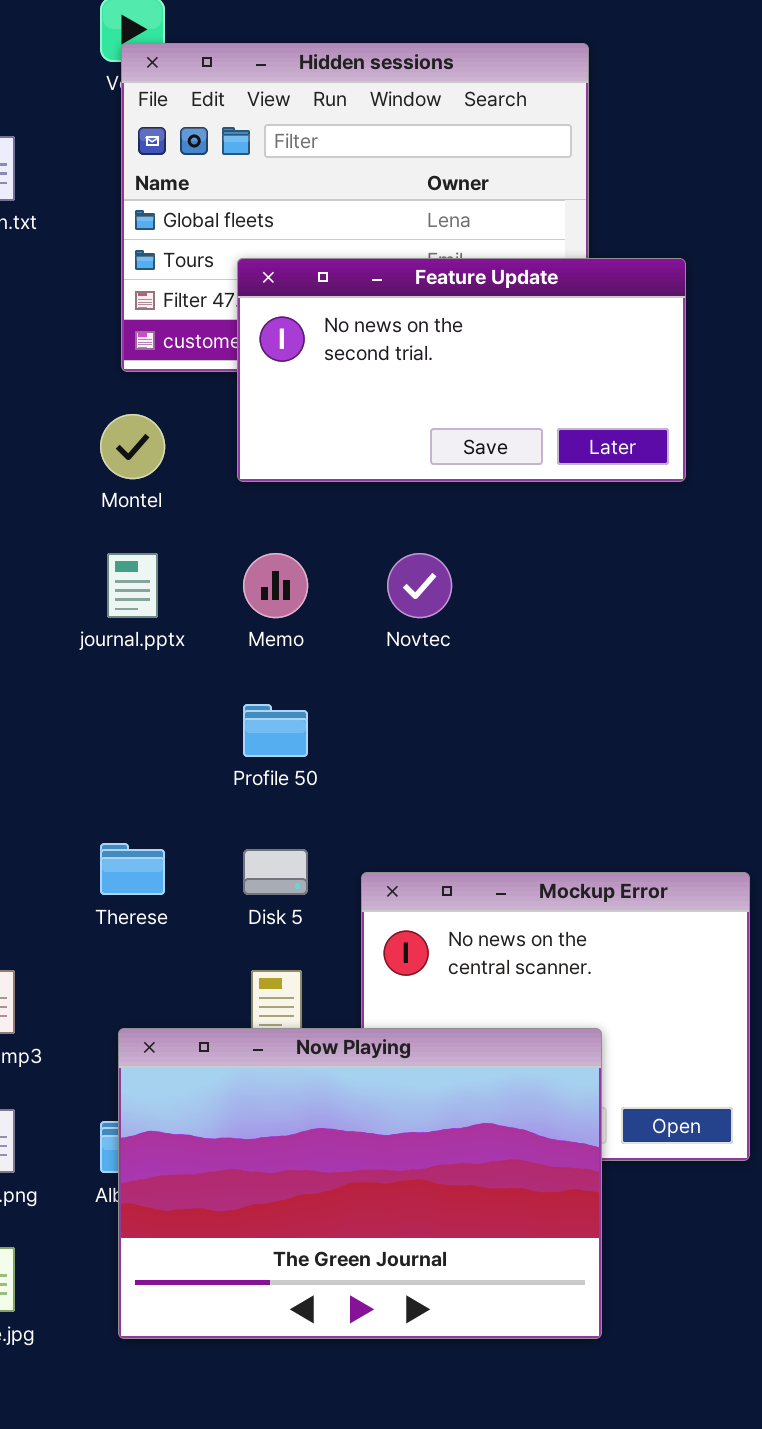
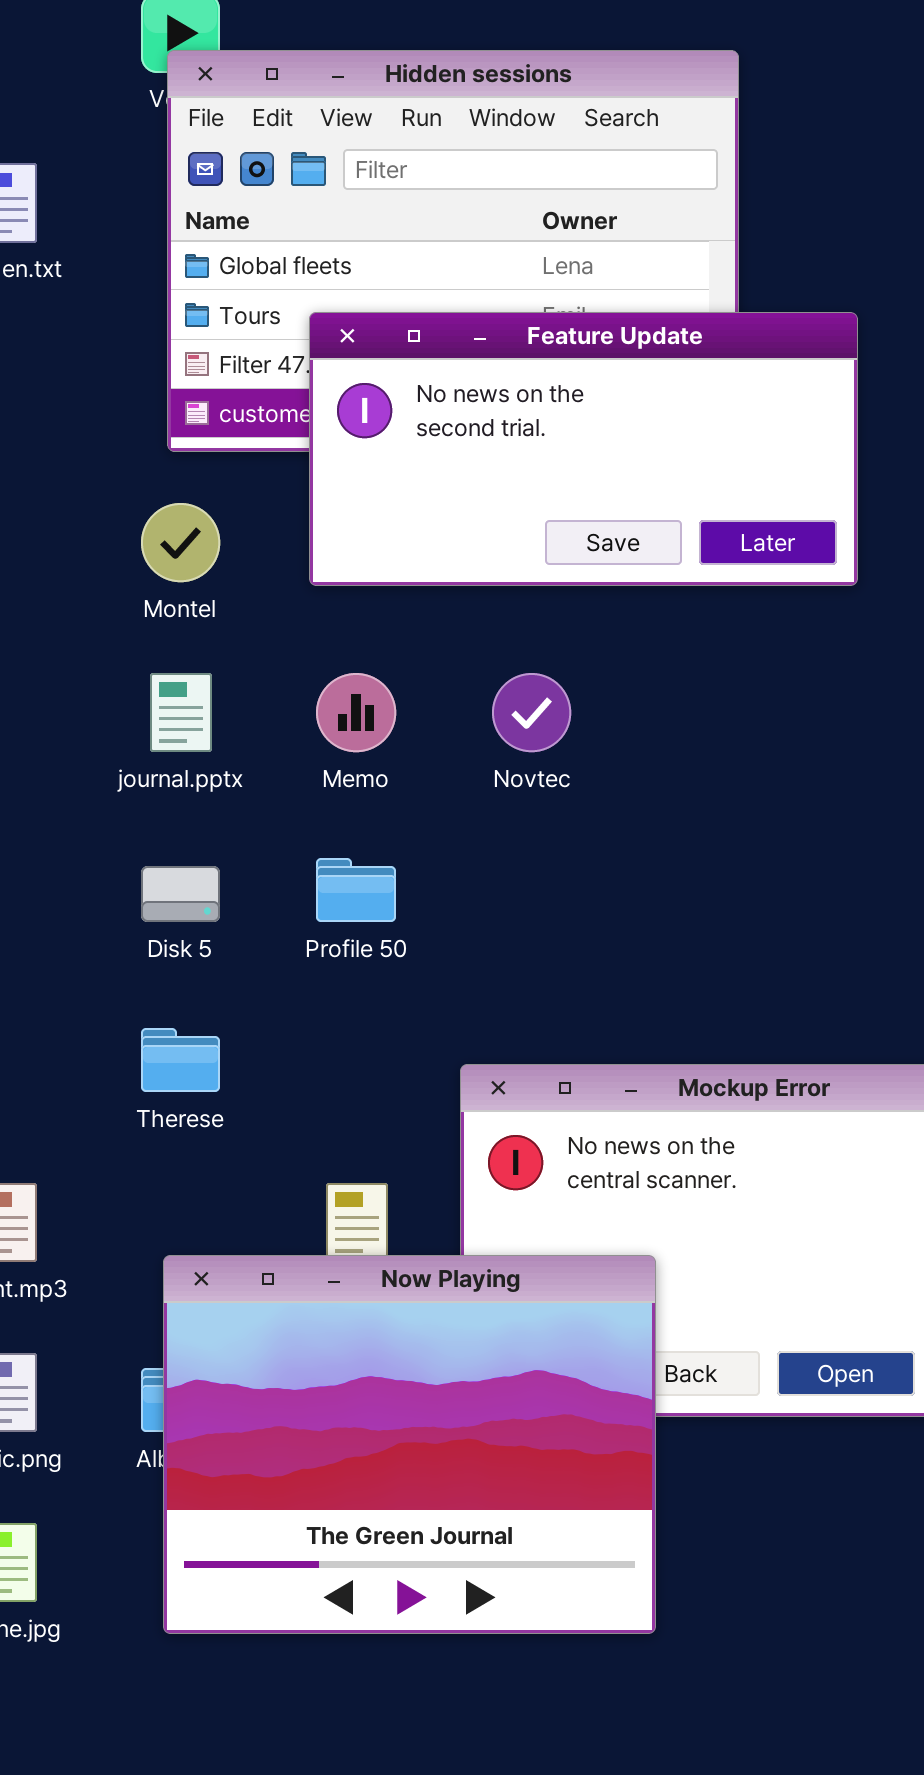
Disk 5: [243,849,308,895] -> [141,866,220,922], moved
Now Playing: [118,1028,602,1339] -> [163,1255,656,1634], resized

